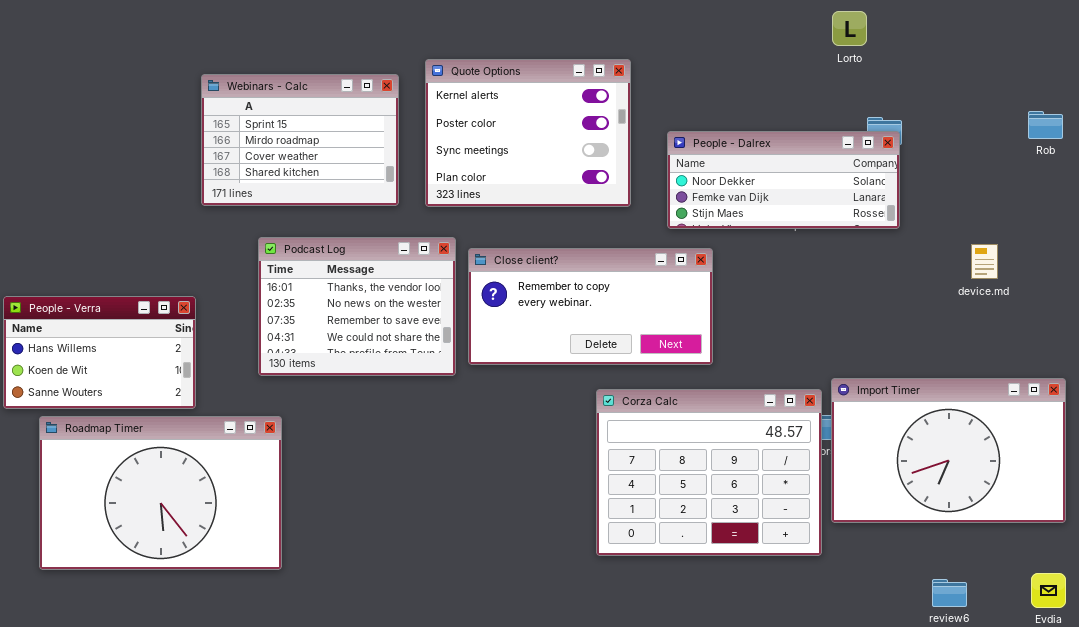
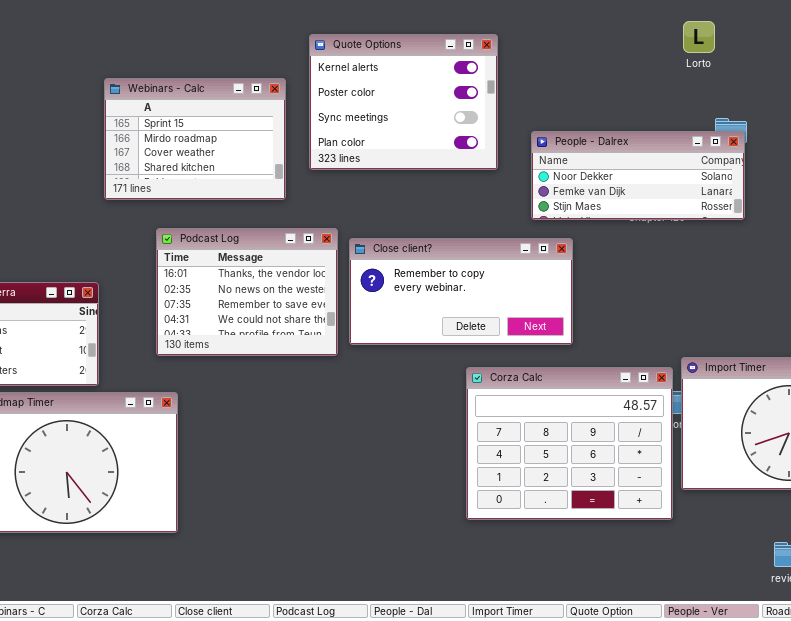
Quote Options: [425,59,631,207] -> [309,34,498,170], moved

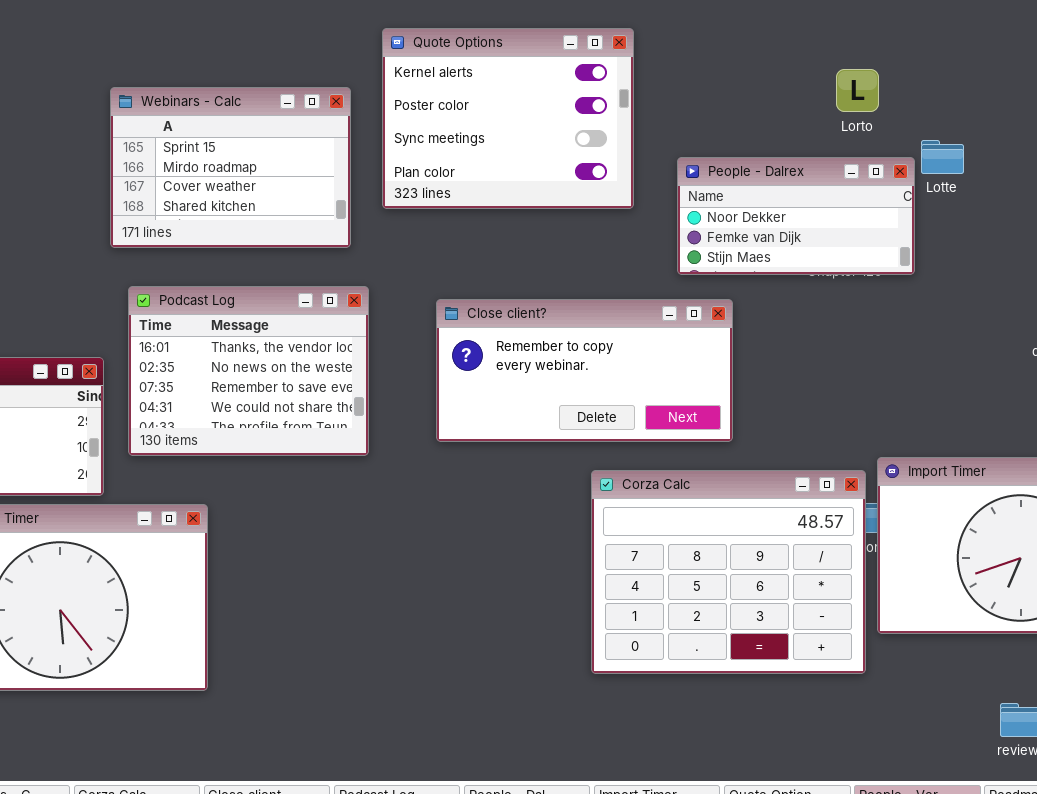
Lorto: [683,21,715,53] -> [836,69,879,112], moved
People - Dalrex: [531,131,745,220] -> [677,157,915,275], resized
Podcast Log: [156,228,338,356] -> [128,286,369,456], moved

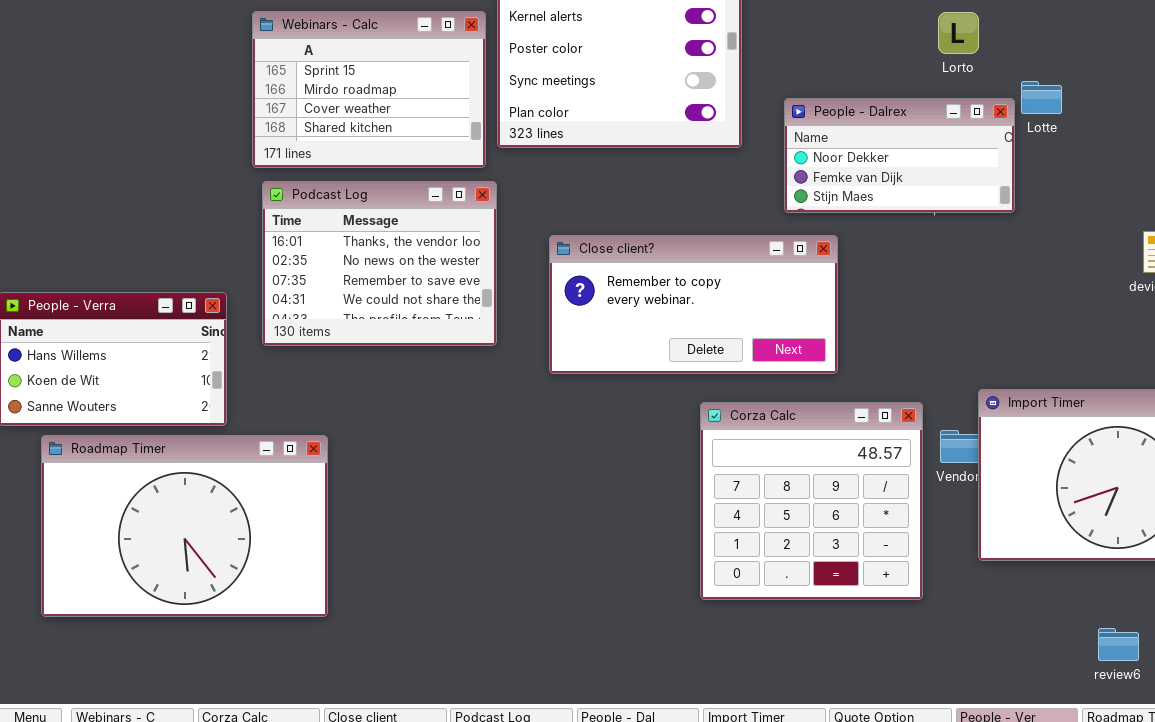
Webinars - Calc: [110,87,351,248] -> [252,11,486,168], moved
Podcast Log: [128,286,369,456] -> [262,181,497,346], moved
Corza Calc: [591,470,866,674] -> [700,402,923,600], resized

